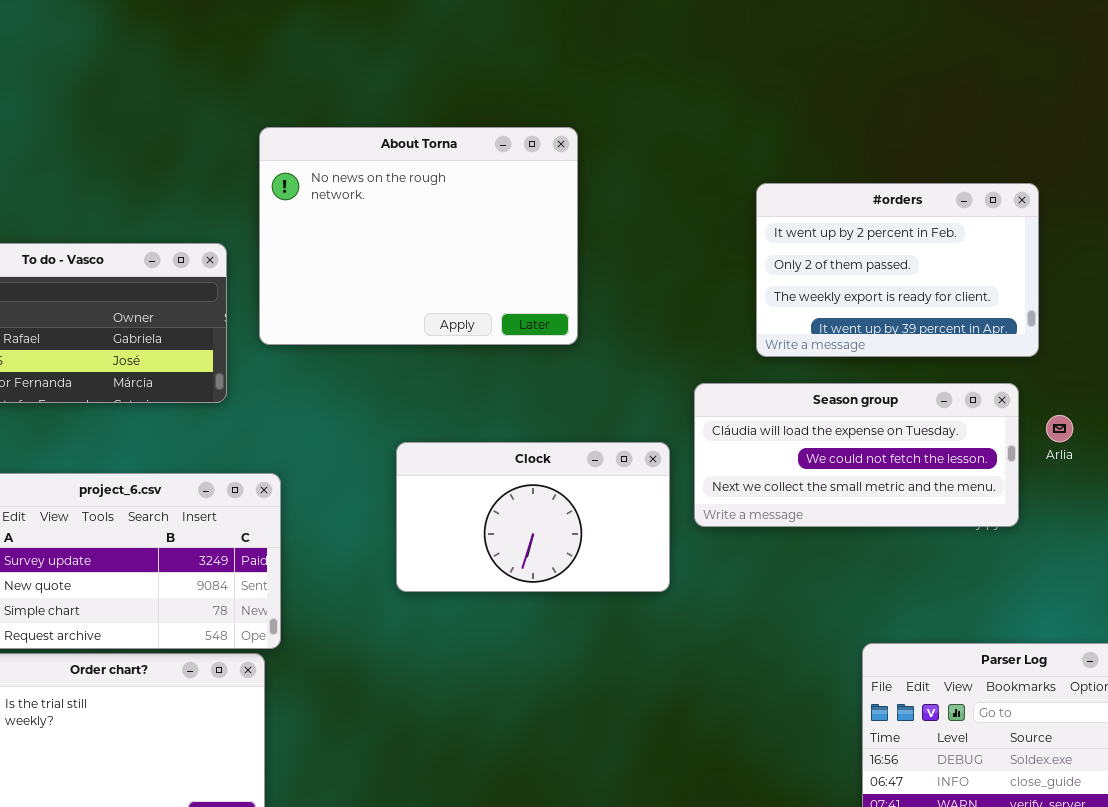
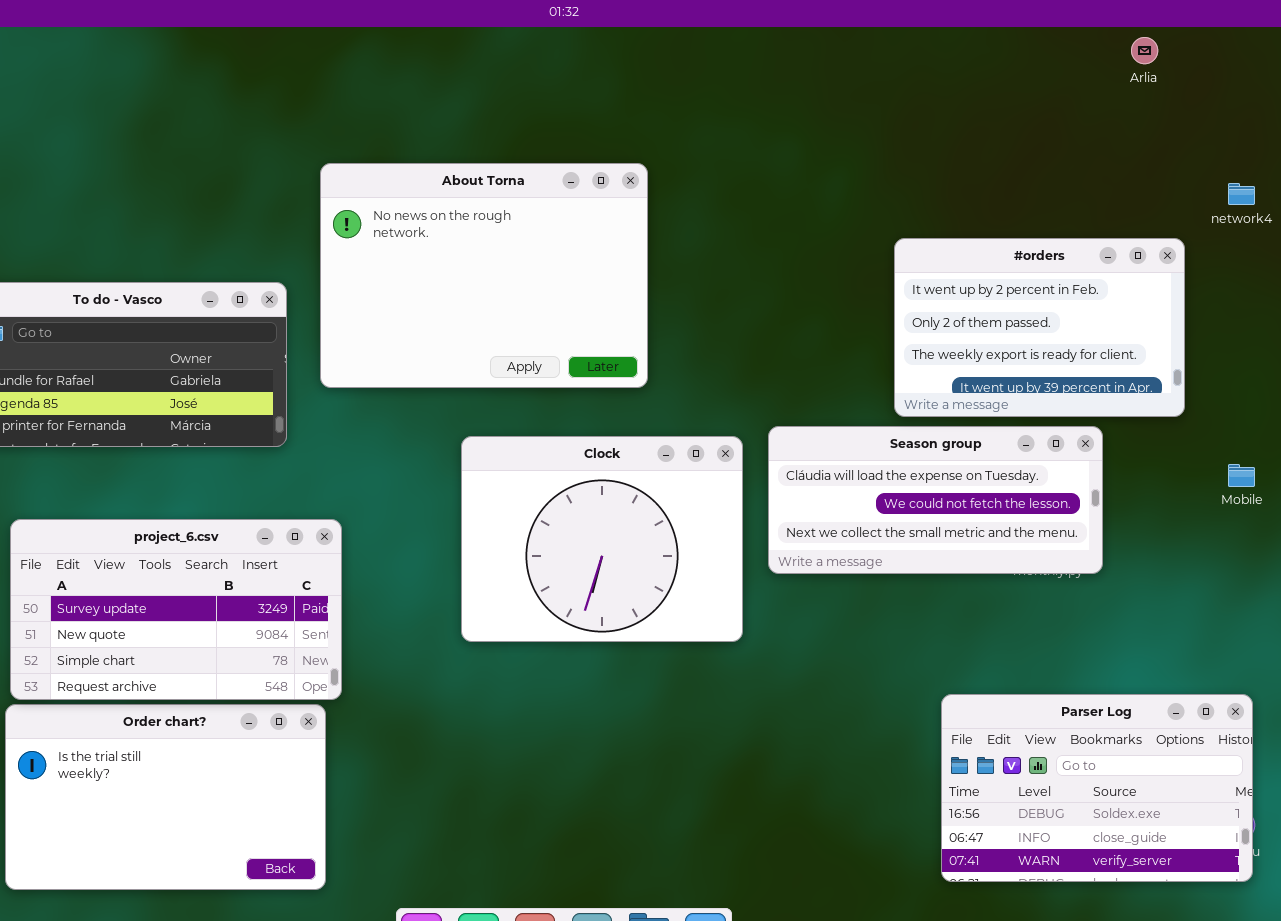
#orders: [756,183,1039,357] -> [894,238,1185,417], moved
Arlia: [1046,415,1073,442] -> [1131,37,1158,64], moved
Clock: [396,442,670,592] -> [461,436,743,642], resized

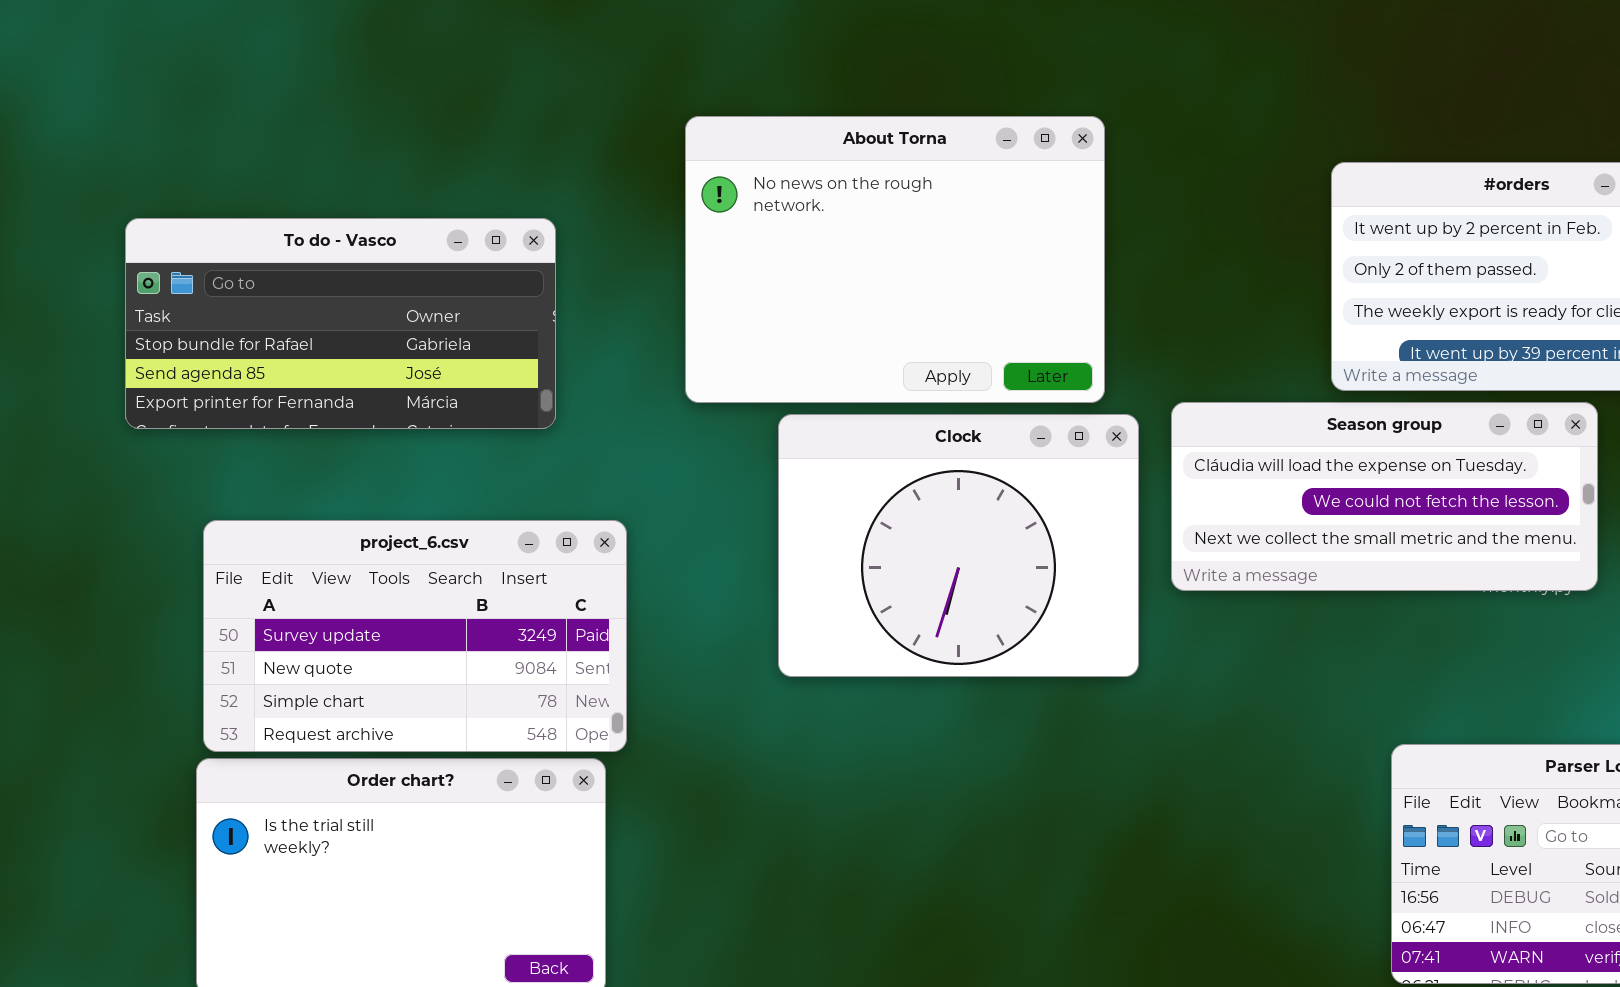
About Torna: [320,163,648,388] -> [685,116,1105,403], moved

